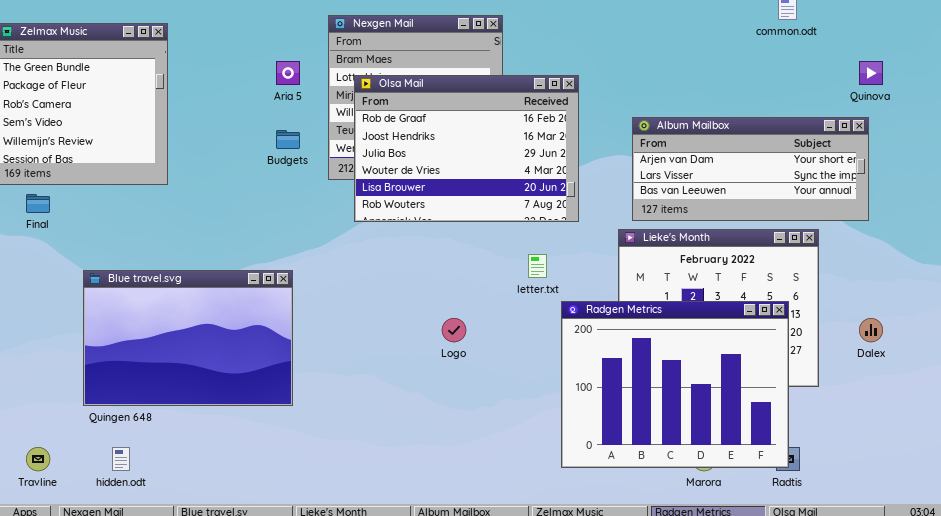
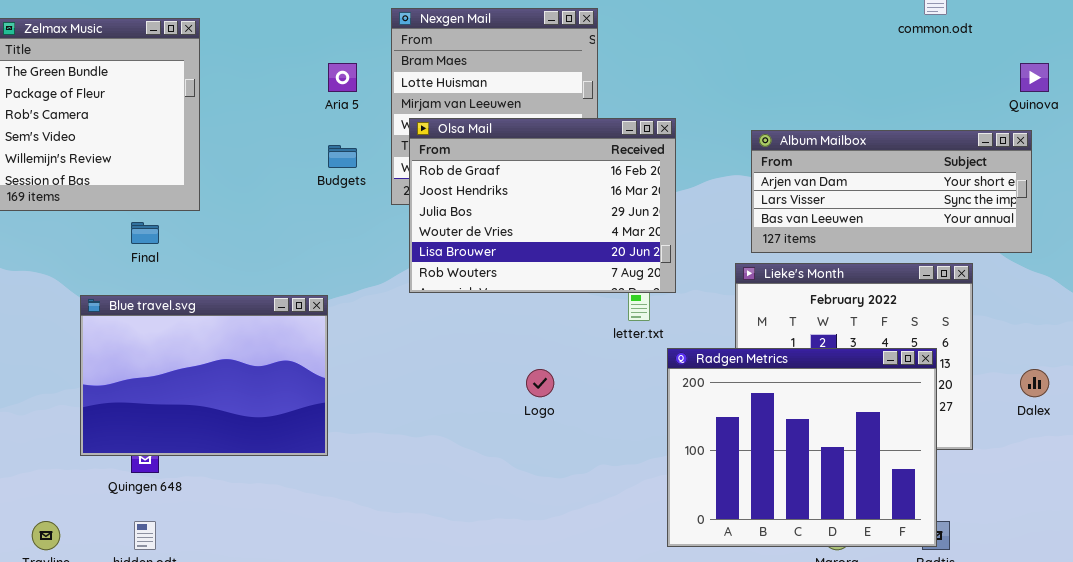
Olsa Mail: [354,75,579,222] -> [409,118,676,293], moved
Final: [26,194,50,213] -> [131,222,159,244], moved
Blue travel.svg: [83,270,293,406] -> [80,295,328,456], moved

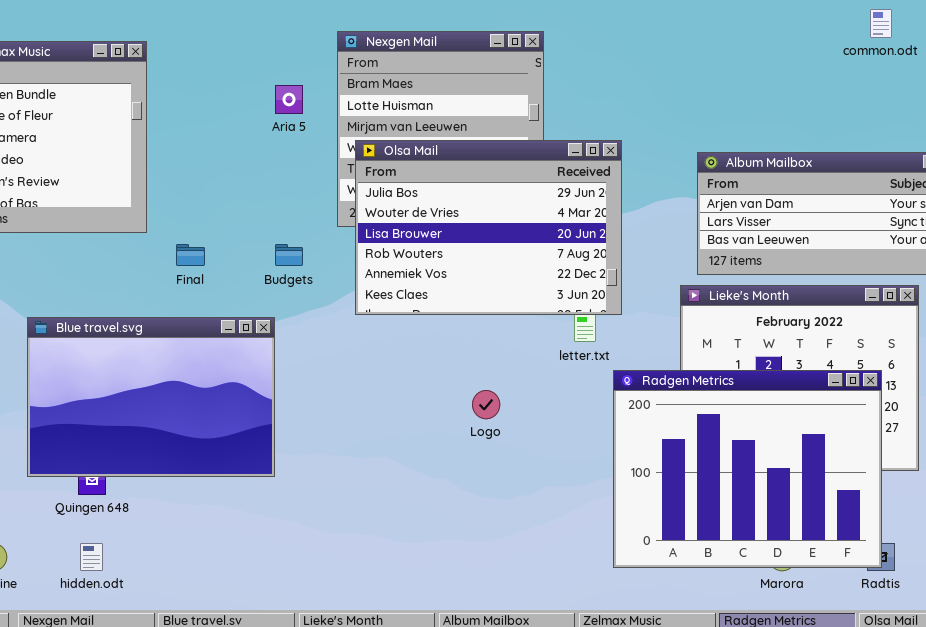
Olsa Mail: [409,118,676,293] -> [355,140,622,315], scrolled down 2 rows
Budgets: [328,145,357,168] -> [275,244,303,266], moved
Final: [131,222,159,244] -> [176,244,205,266], moved

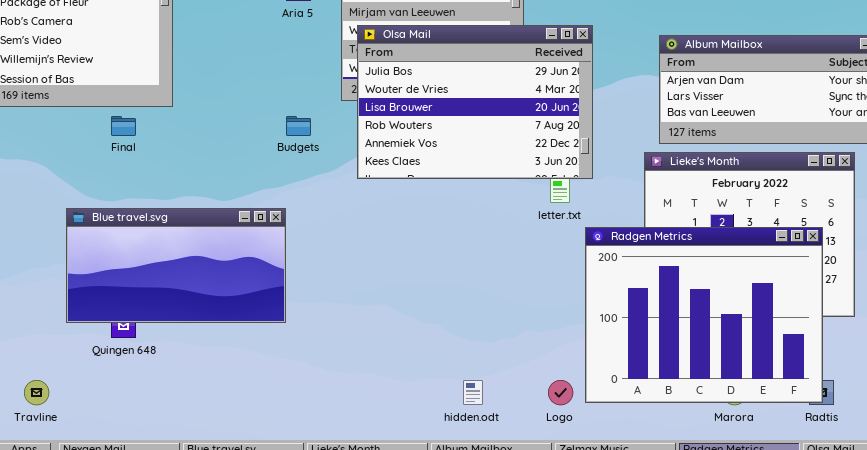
Final: [176,244,205,266] -> [111,116,136,136], moved
Blue travel.svg: [27,317,275,477] -> [66,208,286,323], resized
Logo: [472,390,500,419] -> [548,380,573,405], moved
hidden.odt: [80,543,103,571] -> [463,380,483,405], moved

